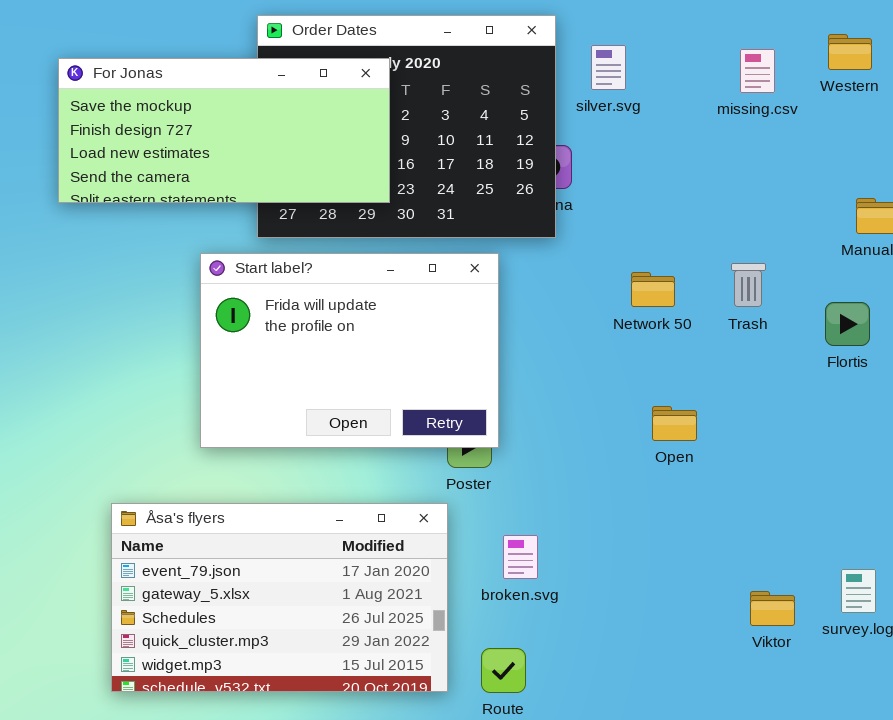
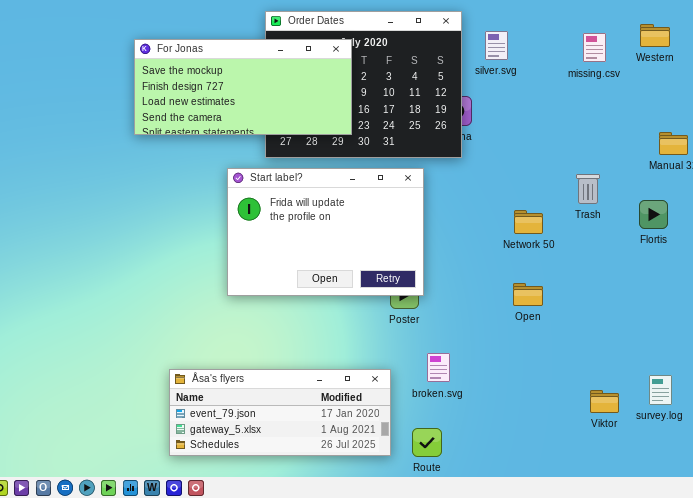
Network 50: [631,272,675,307] -> [514,210,543,234], moved
Open: [652,406,697,441] -> [513,283,543,306], moved
Åsa's flyers: [111,503,448,692] -> [169,369,391,456], resized

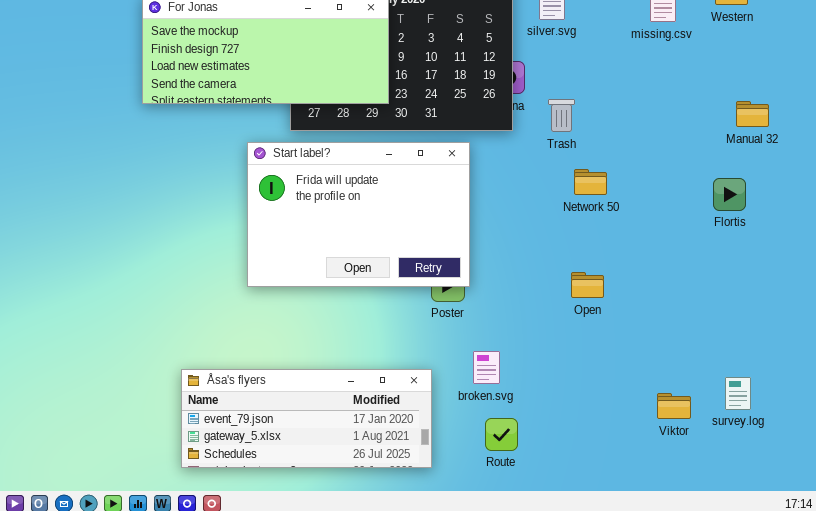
Trash: [576,174,600,204] -> [548,99,575,132], moved
Network 50: [514,210,543,234] -> [574,169,607,195], moved
Route: [412,428,442,457] -> [485,418,518,451], moved

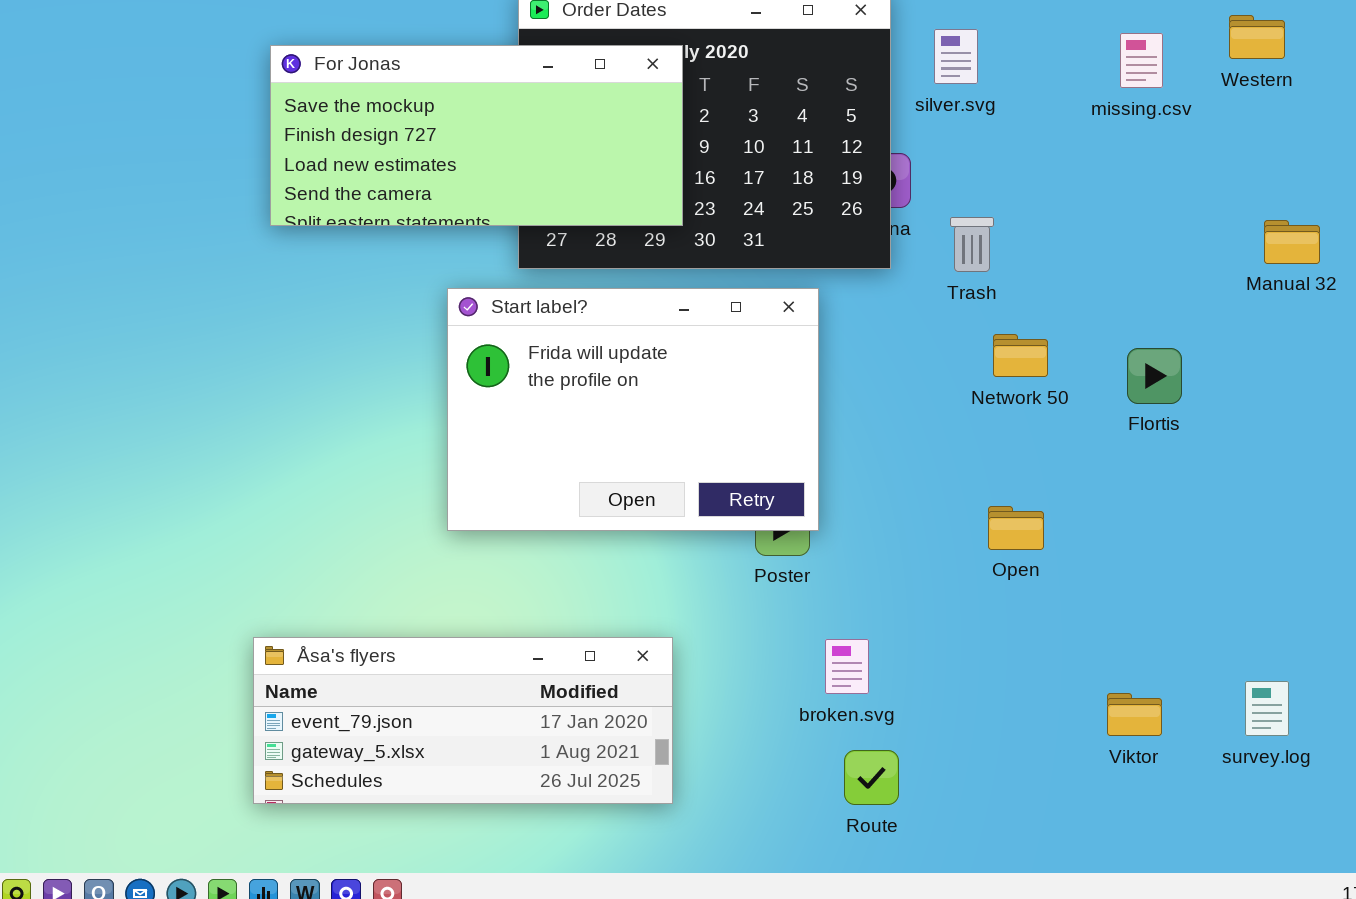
Flortis: [713,178,746,211] -> [1127,348,1182,404], moved
Åsa's flyers: [181,369,432,468] -> [253,637,673,804], moved
Viktor: [657,393,691,419] -> [1107,693,1162,736], moved

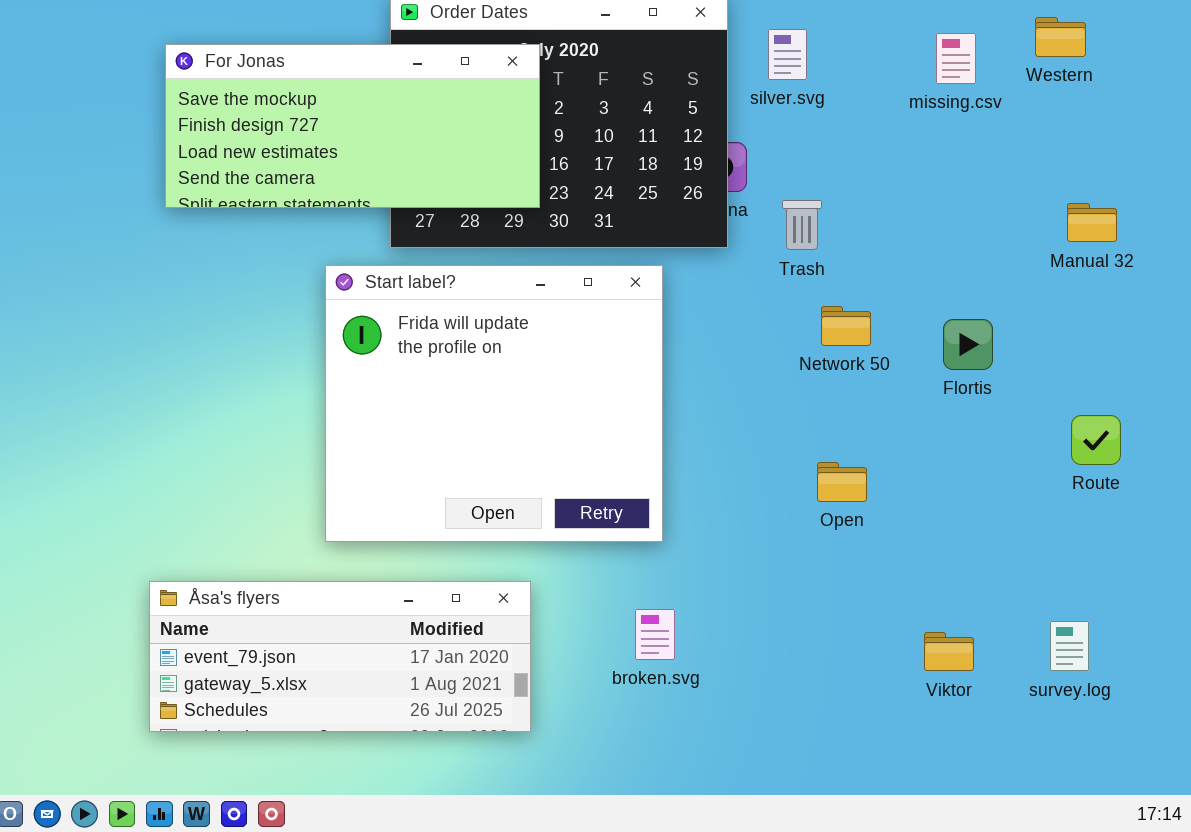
Start label?: [447,288,819,531] -> [325,265,663,542], resized
broken.svg: [825,639,869,694] -> [635,609,675,660], moved
Route: [844,750,899,805] -> [1071,415,1121,465], moved

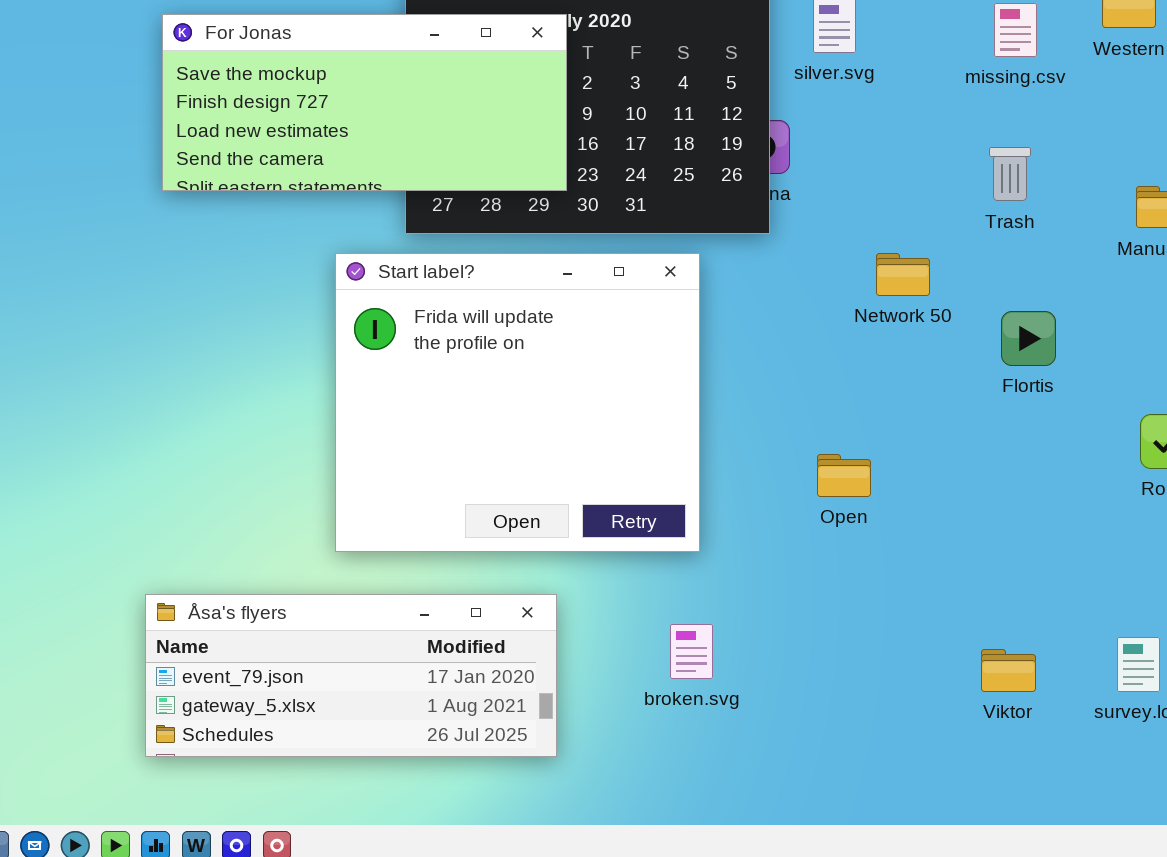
Trash: [782,200,822,250] -> [989,147,1031,201], moved
Network 50: [821,306,871,346] -> [876,253,930,296], moved
Open: [817,462,867,502] -> [817,454,871,497], moved

